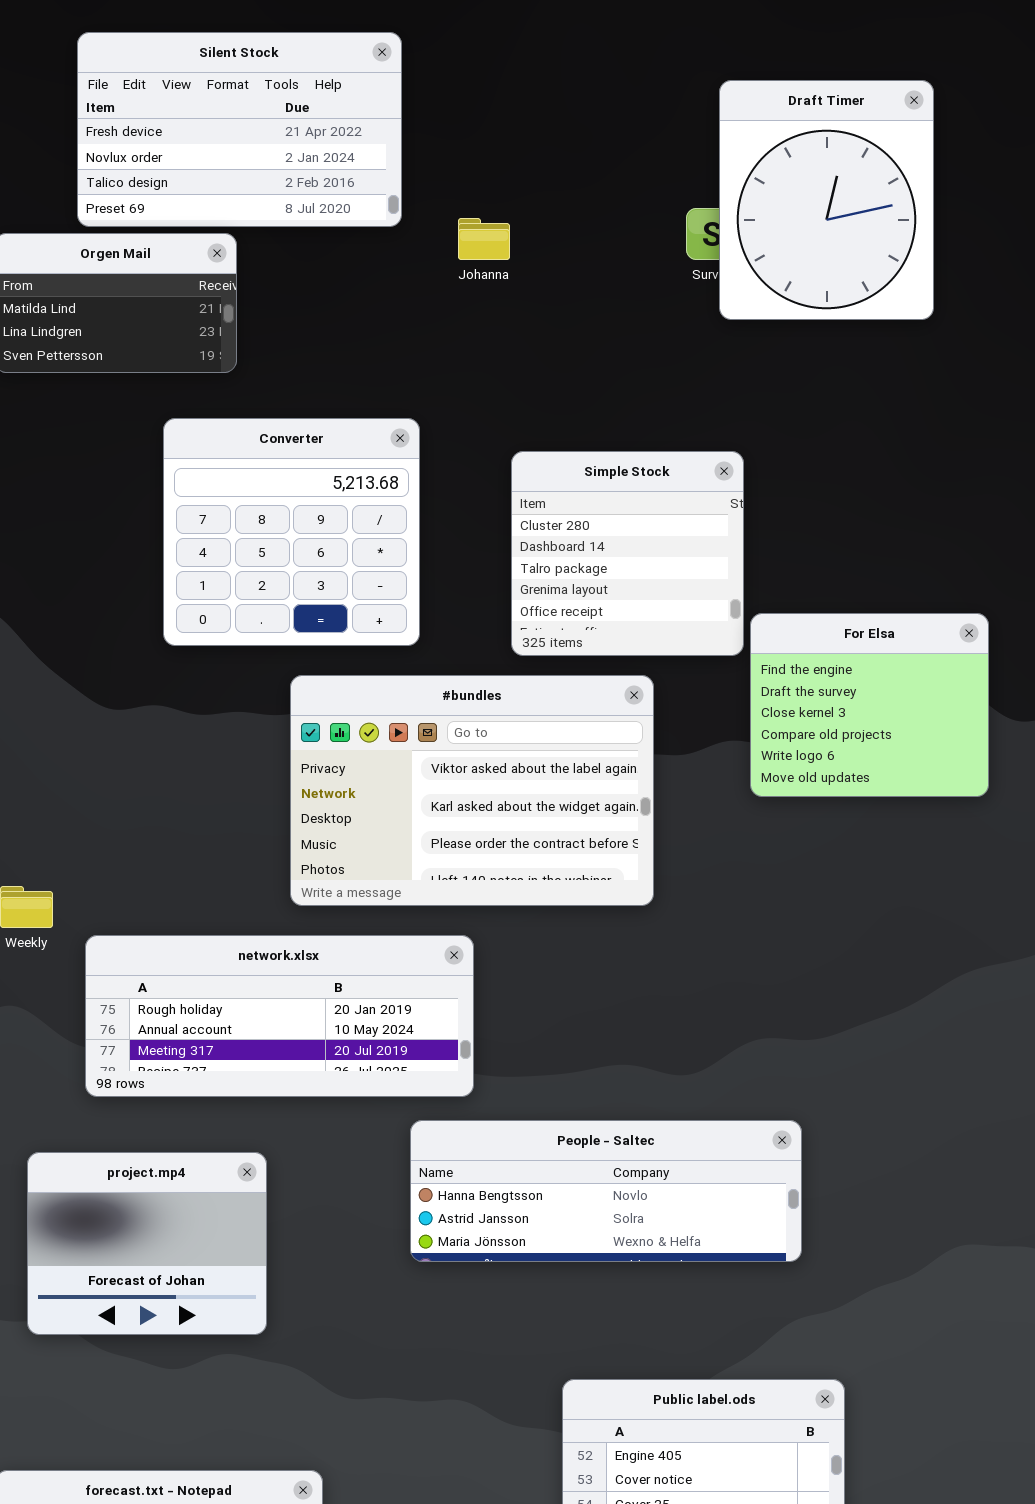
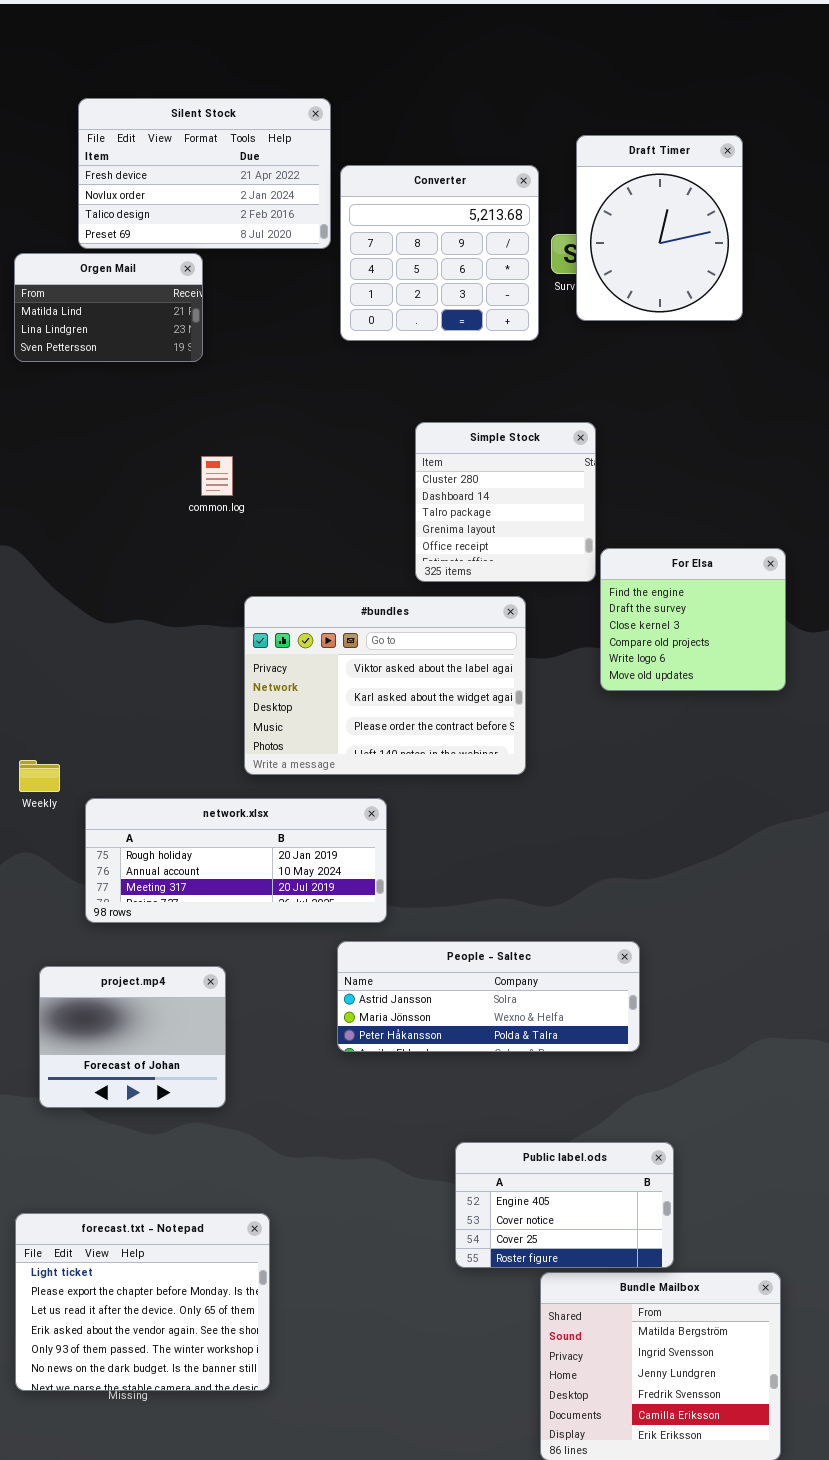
Converter: [163,418,420,646] -> [340,165,539,341], moved
People - Saltec: [410,1120,802,1262] -> [337,941,640,1052], scrolled down 1 row

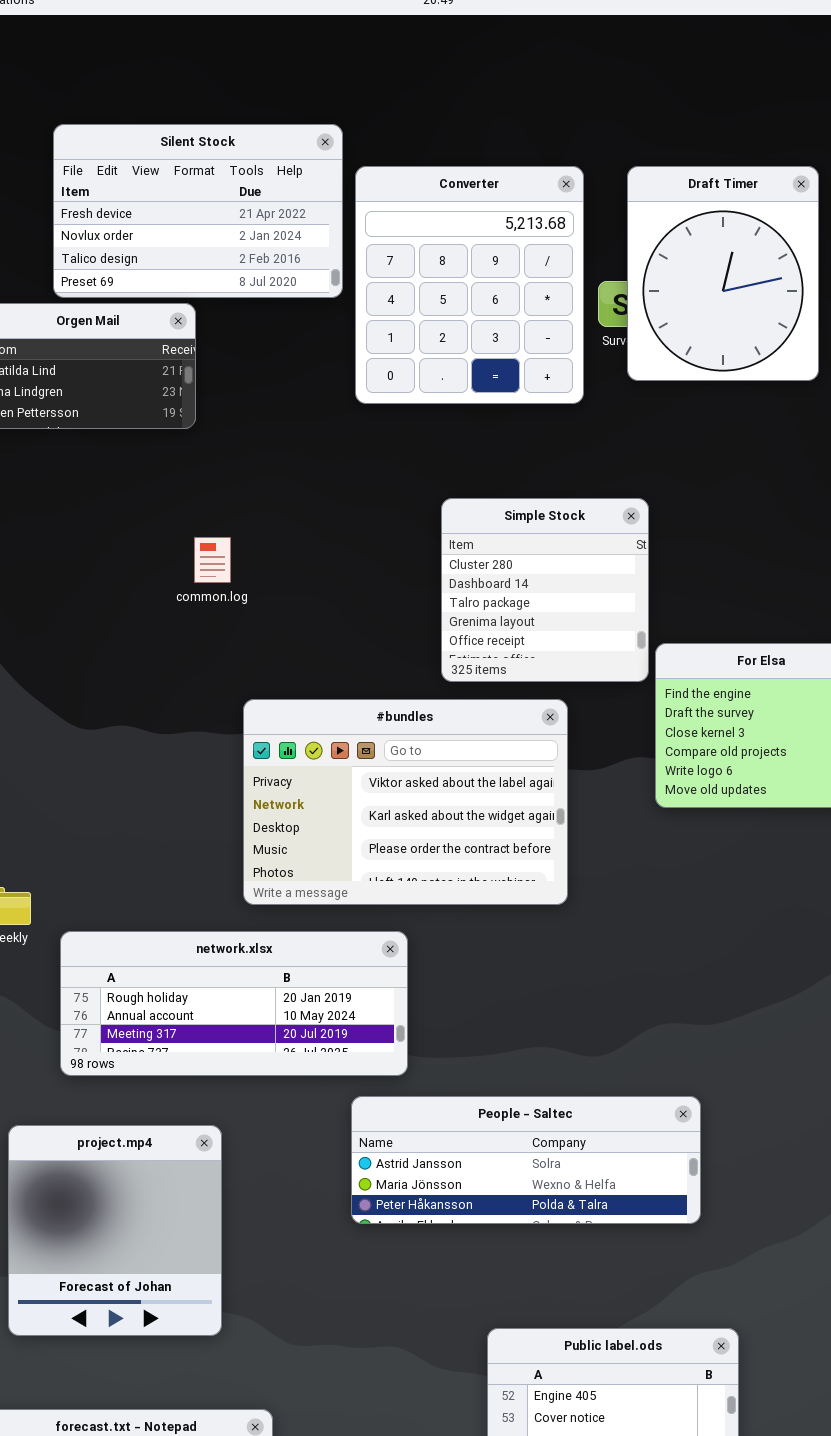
Converter: [340,165,539,341] -> [355,166,584,404], resized
project.mp4: [39,966,226,1108] -> [8,1125,222,1336], resized

